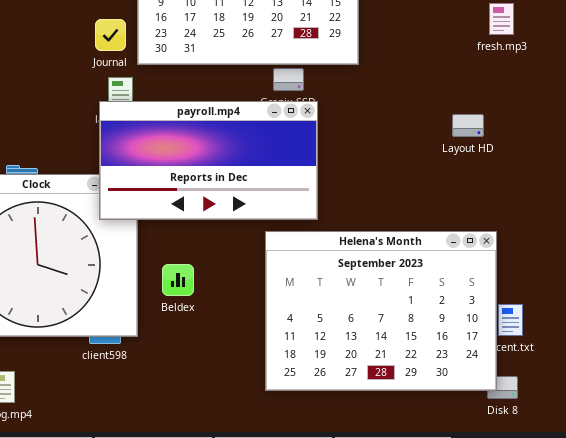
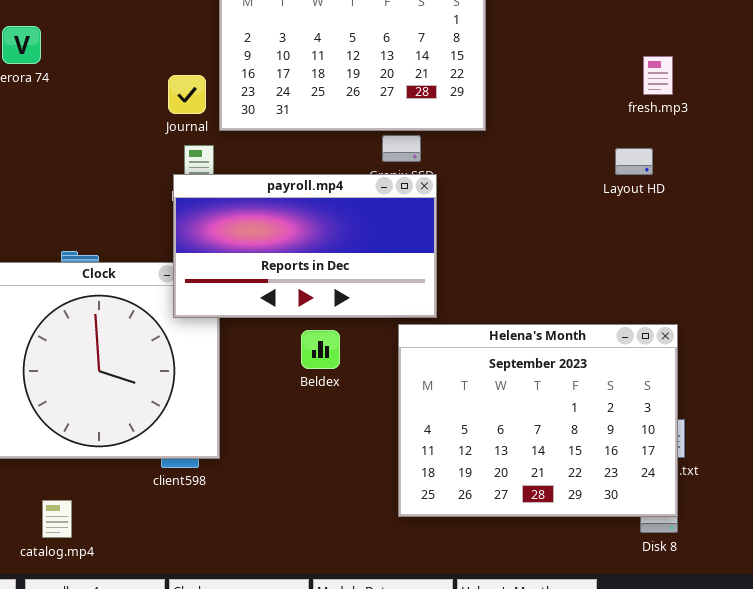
Layout HD: [452,114,484,137] -> [615,148,653,175], moved
Helena's Month: [265,231,497,391] -> [398,324,678,517], moved
Beldex: [162,264,194,296] -> [301,330,340,369], moved

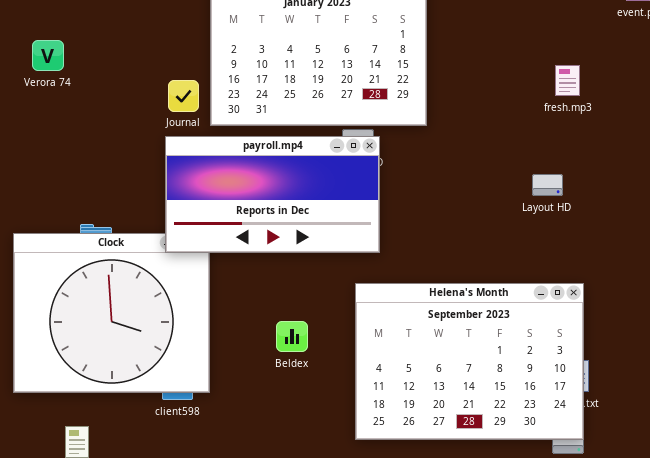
Layout HD: [615,148,653,175] -> [532,174,563,196], moved
payroll.mp4: [173,174,437,318] -> [165,136,380,253], moved
Beldex: [301,330,340,369] -> [276,321,308,352], moved

